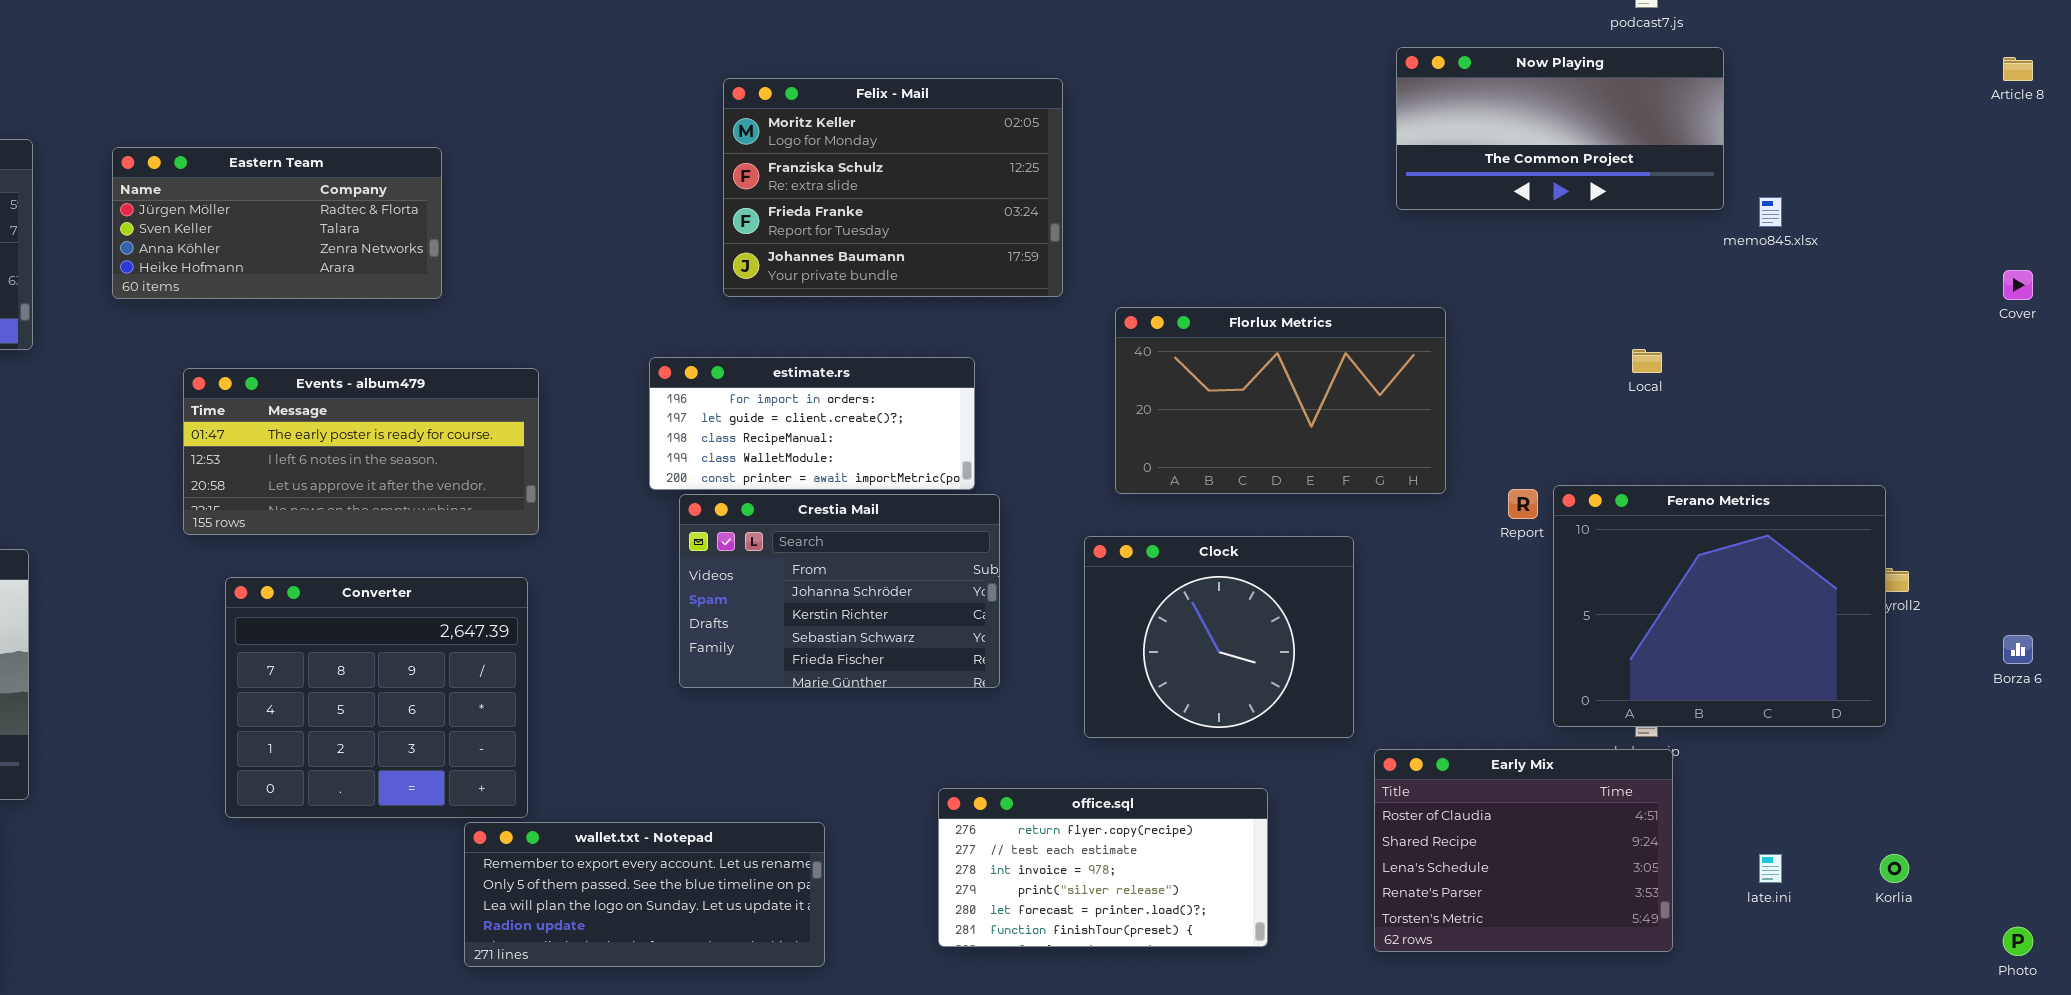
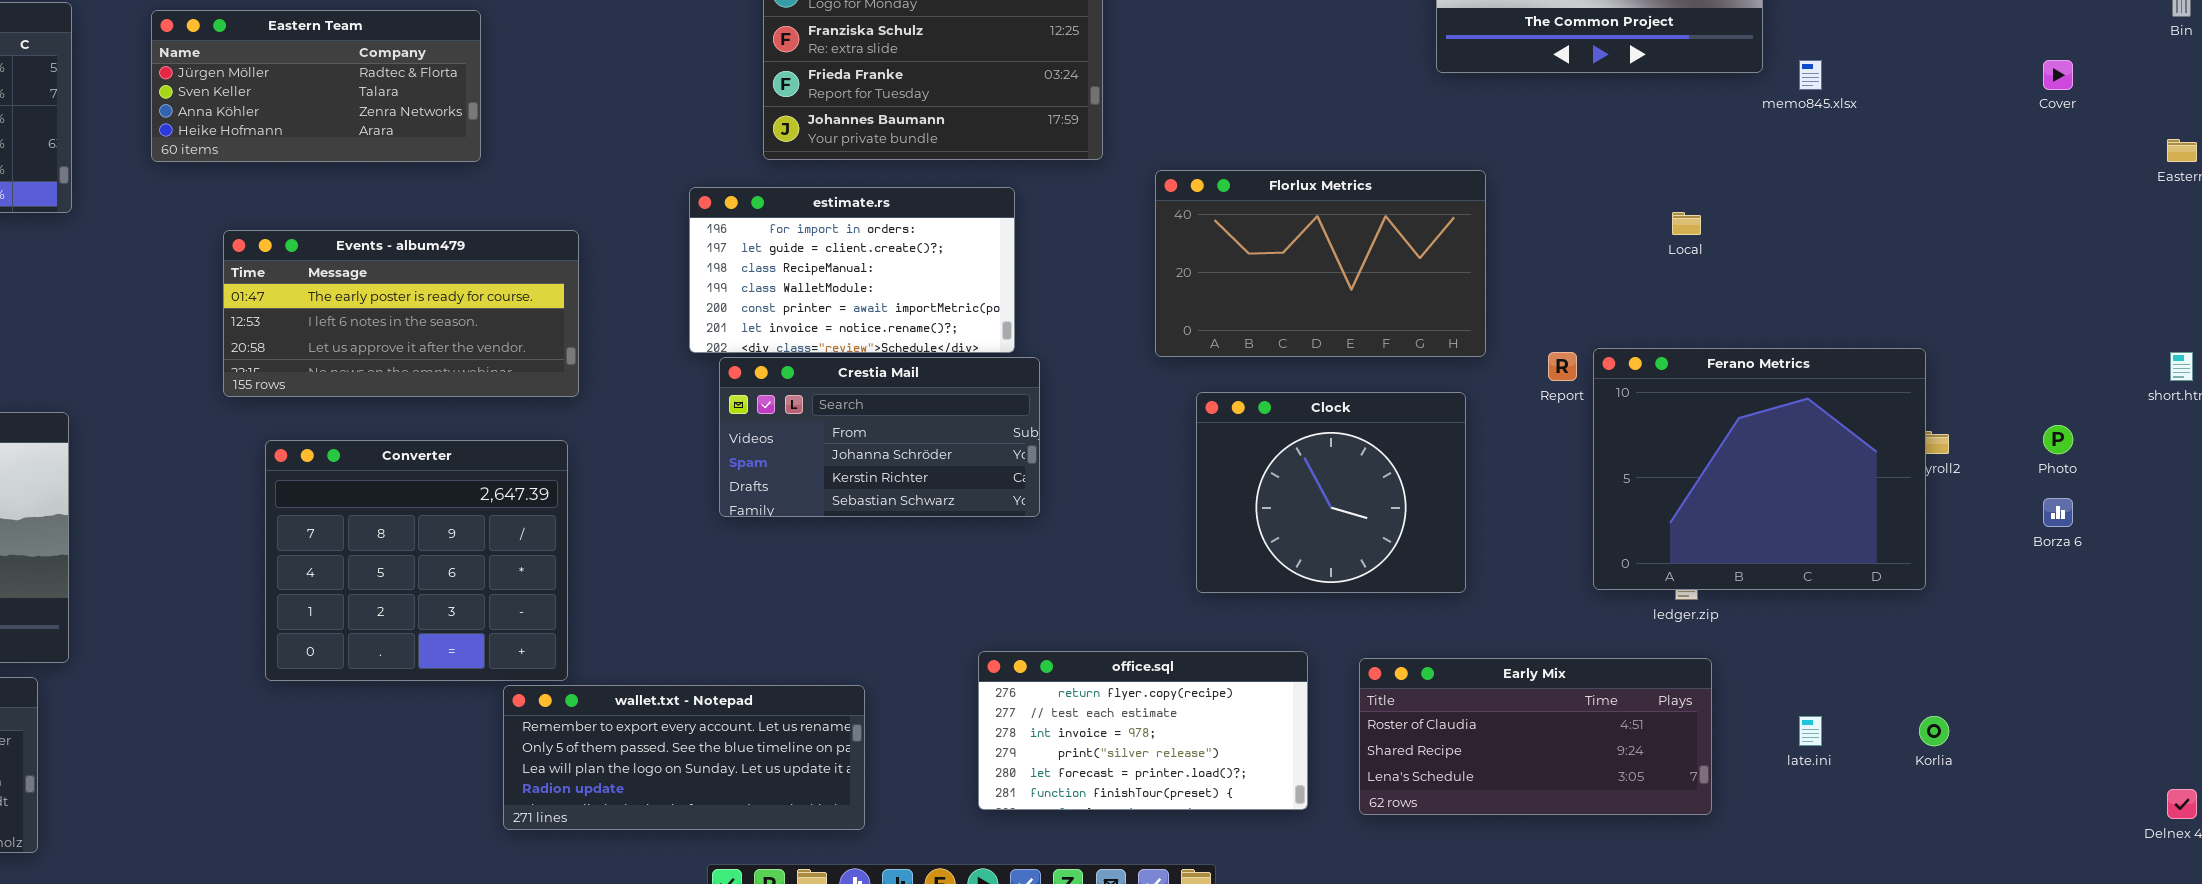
Cover: [2003,270,2033,300] -> [2043,60,2073,90], moved
estimate.rs: [649,357,975,490] -> [689,187,1015,353], resized
Crestia Mail: [679,494,1000,688] -> [719,357,1040,517], resized
Clock: [1084,536,1354,738] -> [1196,392,1466,593], moved
Early Mix: [1374,749,1673,952] -> [1359,658,1712,815], resized
Photo: [2003,927,2033,956] -> [2043,425,2073,454], moved

